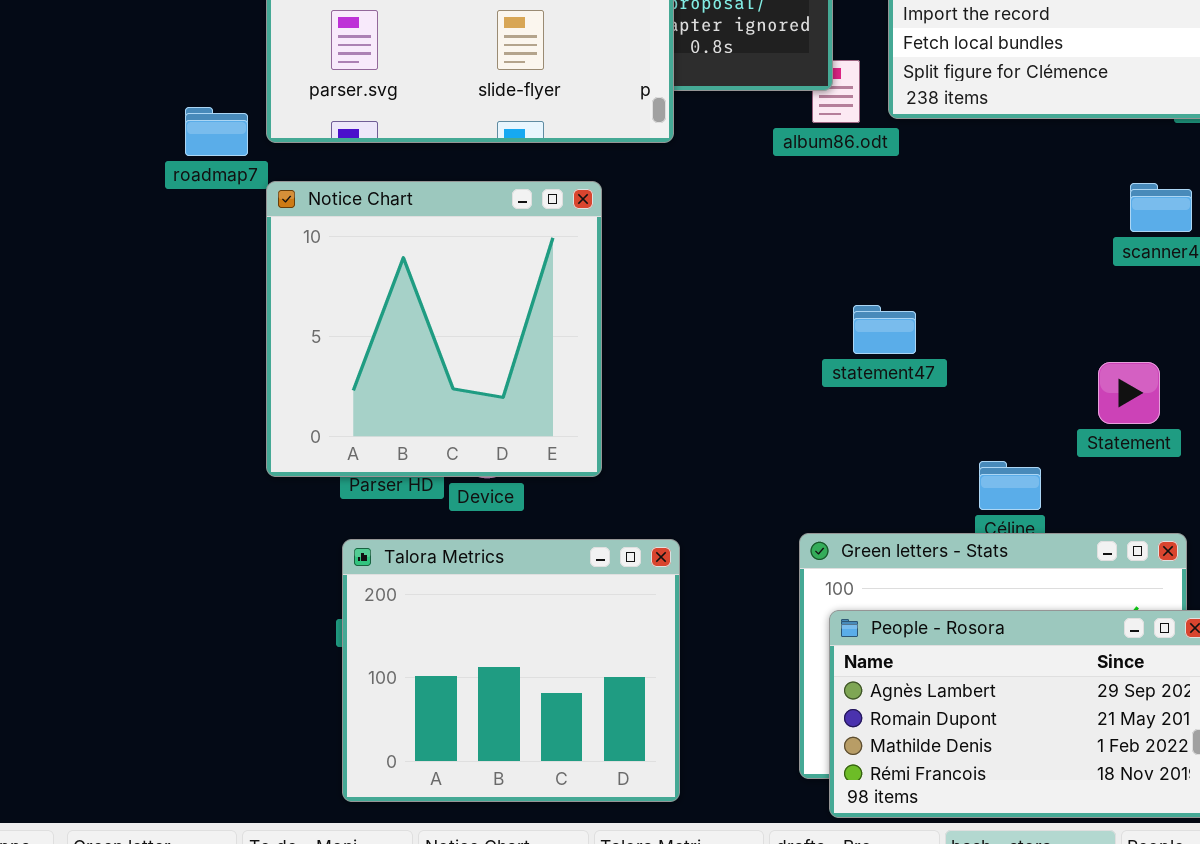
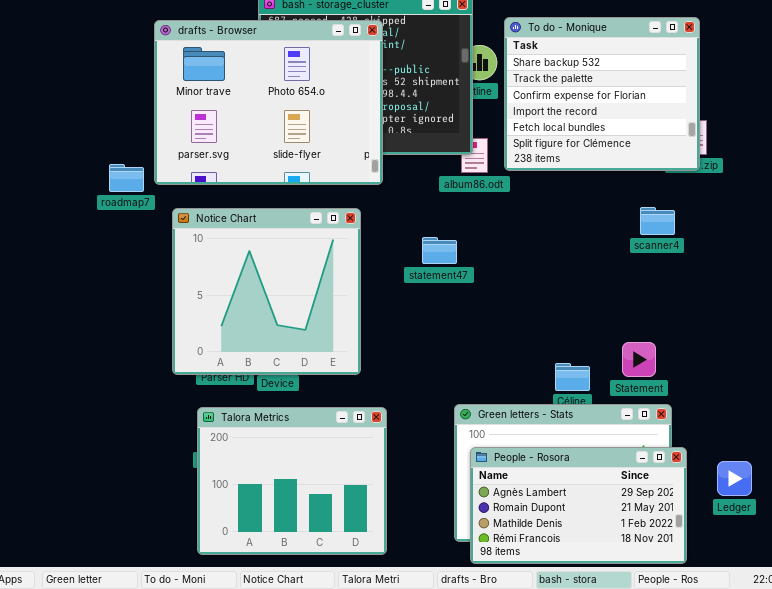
Notice Chart: [266,181,602,477] -> [172,208,361,375], moved
statement47: [853,305,916,354] -> [422,237,457,264], moved
Statement: [1098,362,1160,424] -> [622,342,656,377], moved

